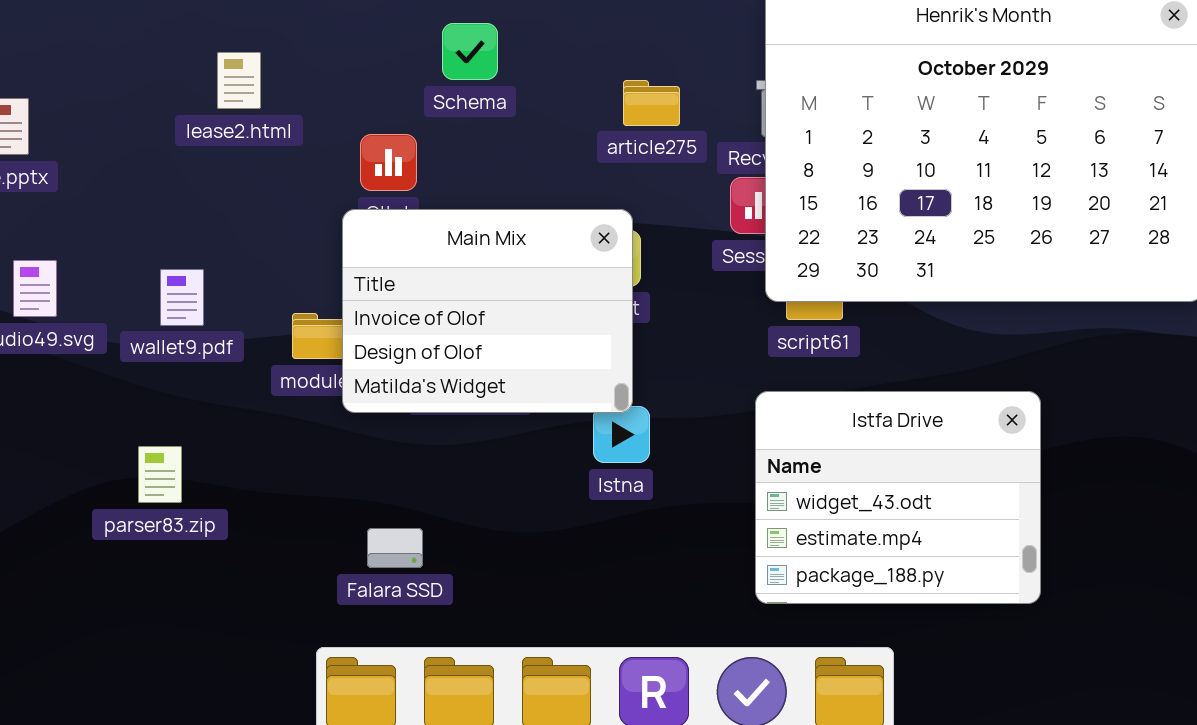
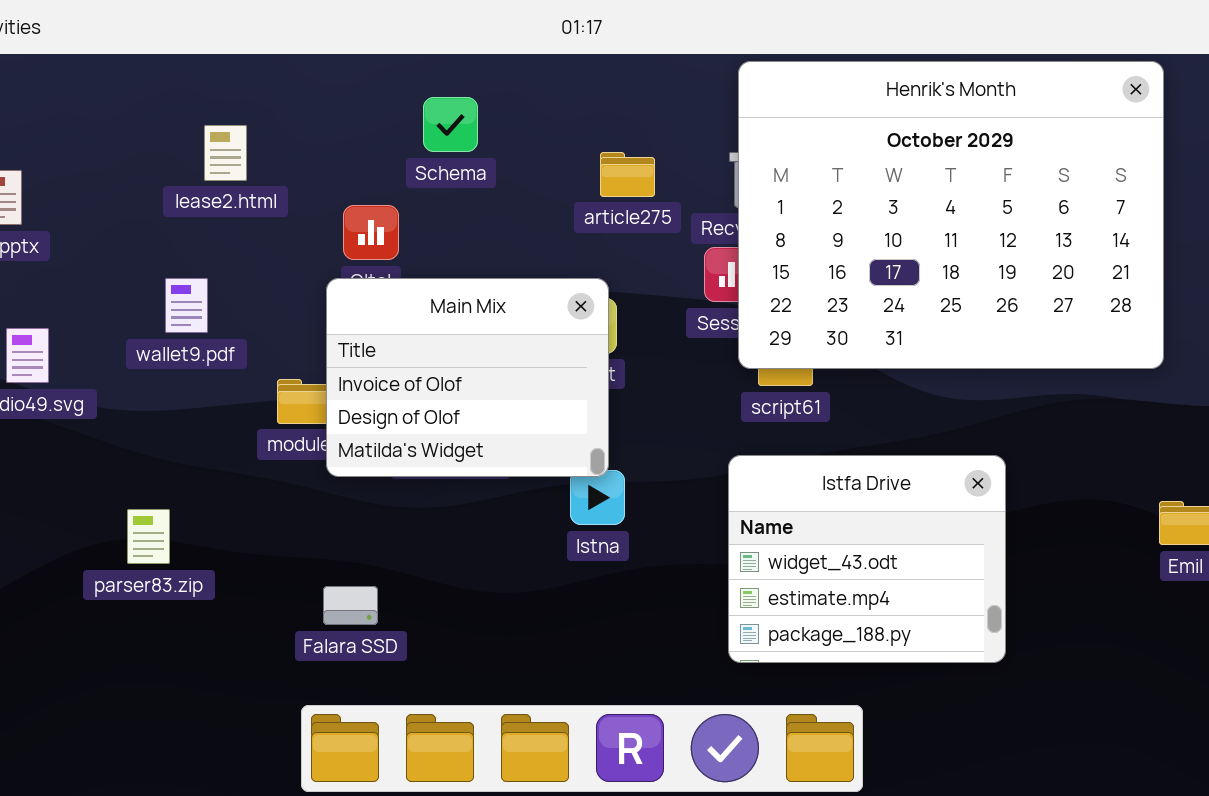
wallet9.pdf: [160,269,204,326] -> [165,278,208,333], moved
Falara SSD: [367,528,423,568] -> [323,586,378,625], moved

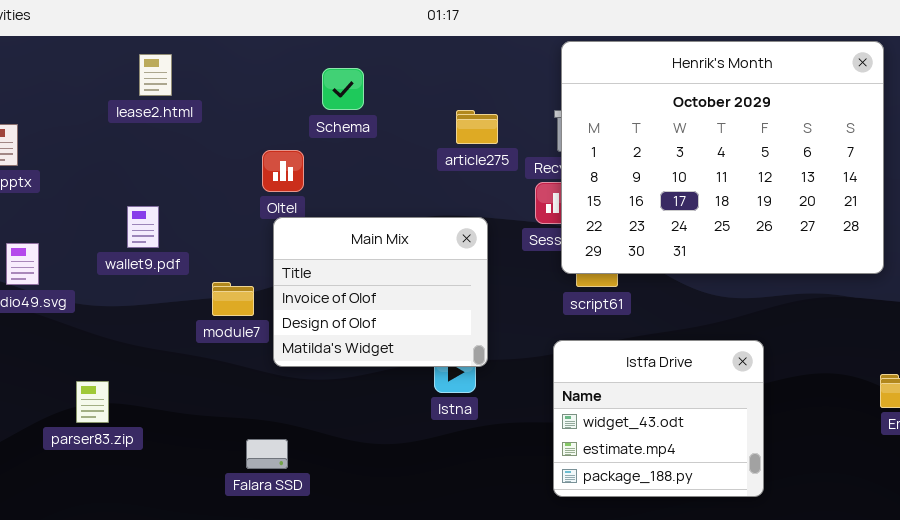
lease2.html: [204,125,247,181] -> [139,54,172,96], moved
Main Mix: [326,278,609,477] -> [273,217,488,367], moved
parser83.zip: [127,509,170,564] -> [76,381,109,423], moved

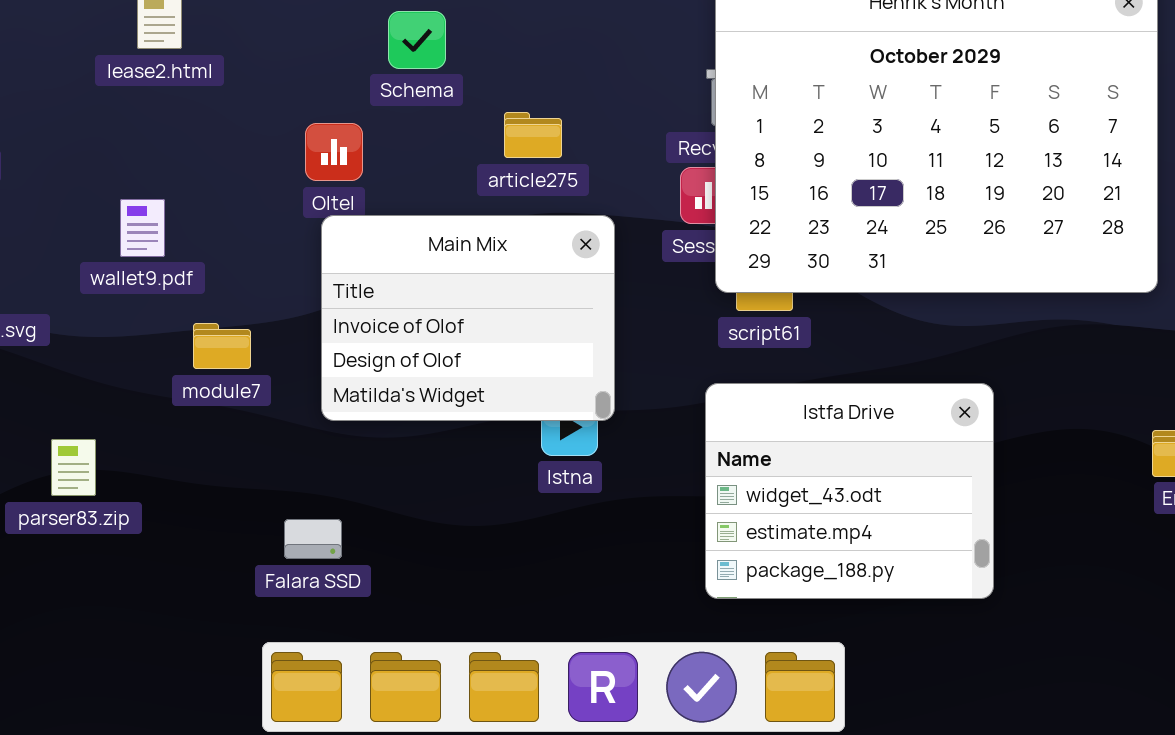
article275: [456,110,498,144] -> [504,112,562,158], moved
module7: [212,282,254,316] -> [193,323,251,369], moved

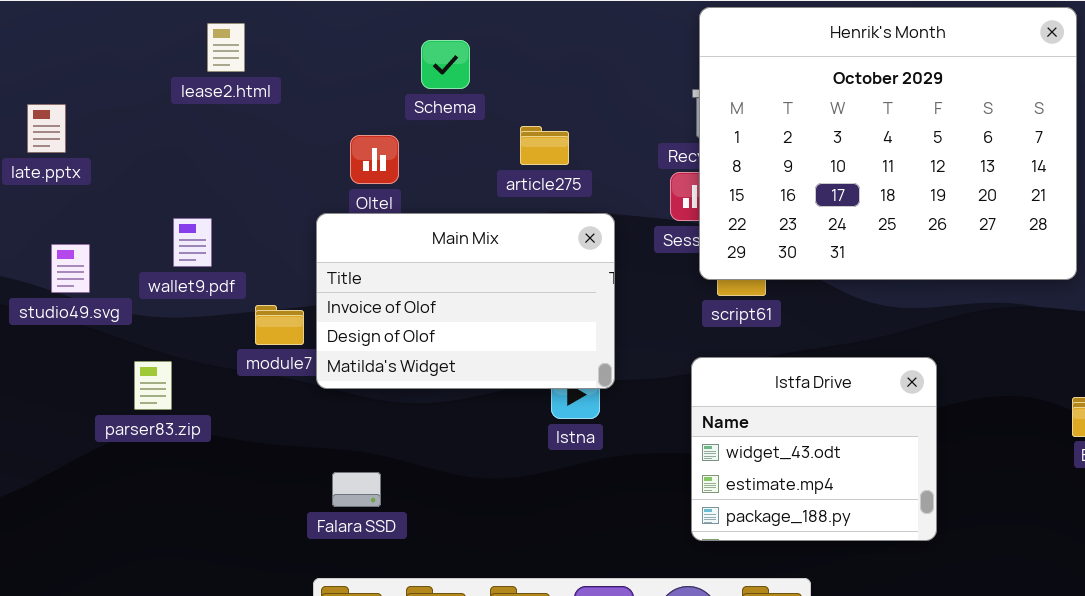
wallet9.pdf: [120,199,165,257] -> [173,218,212,267], moved
Main Mix: [321,215,615,421] -> [316,213,615,389], resized
parser83.zip: [51,439,96,496] -> [134,361,172,410], moved

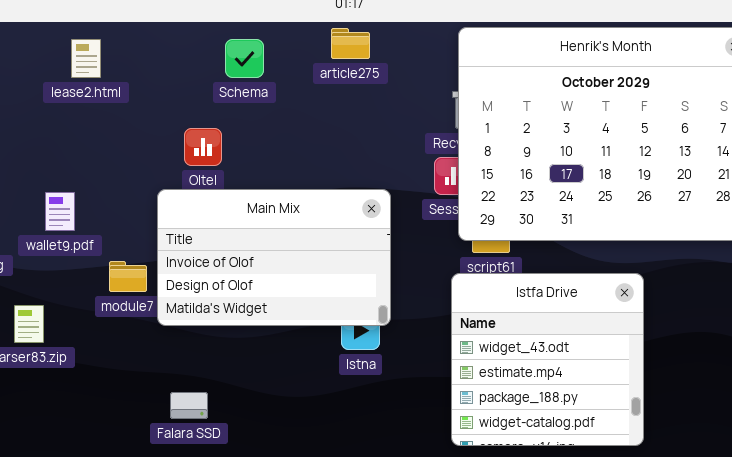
Schema: [421,40,470,89] -> [225,39,264,78], moved
article275: [520,126,569,165] -> [331,28,370,59], moved
Istfa Drive: [691,357,937,541] -> [451,273,644,446], resized

